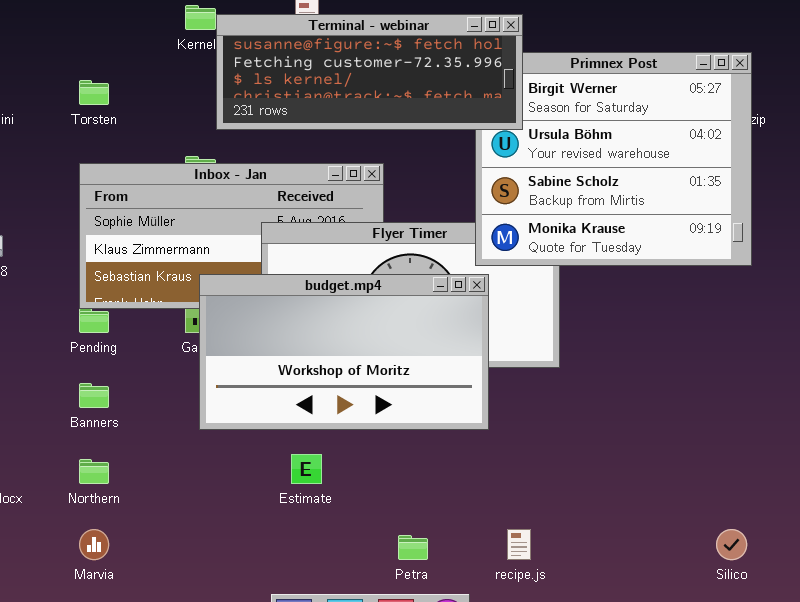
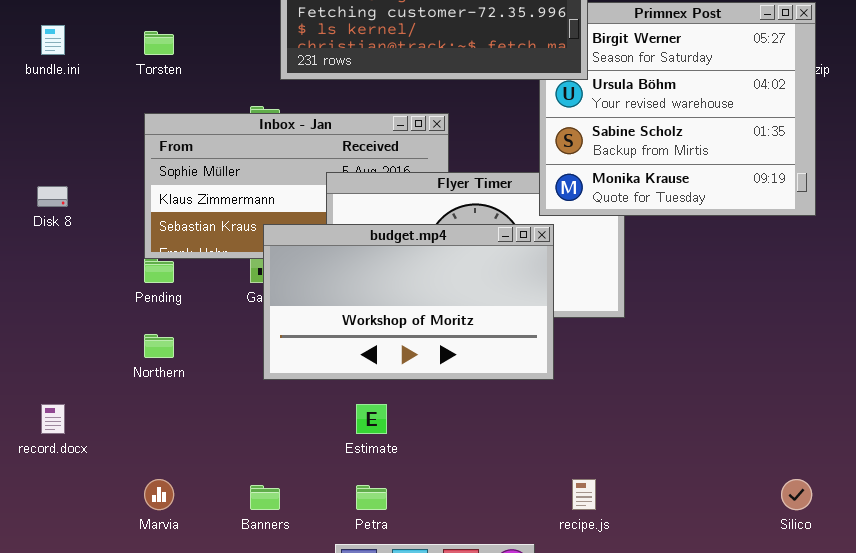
Banners: [79,383,109,408] -> [250,485,280,510], moved
Northern: [79,459,109,484] -> [144,334,174,358], moved
Petra: [398,535,428,560] -> [356,485,387,510], moved

